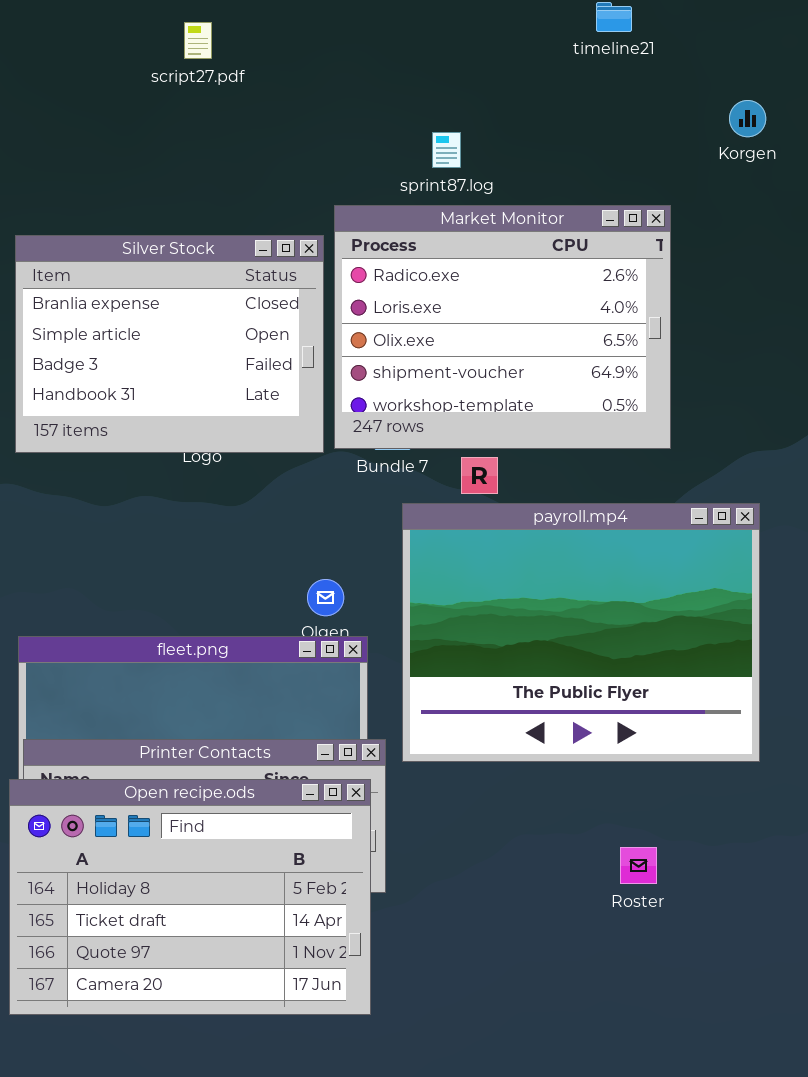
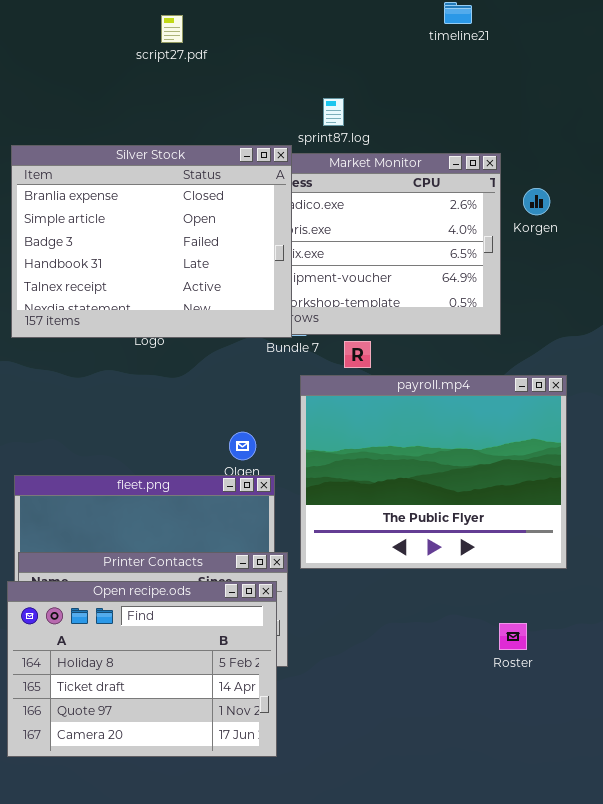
script27.pdf: [184,22,212,59] -> [161,15,183,43], moved
Korgen: [729,100,766,137] -> [523,188,550,215], moved
Silver Stock: [15,235,324,453] -> [11,145,292,338], resized
Roster: [620,847,657,884] -> [499,623,527,650], moved

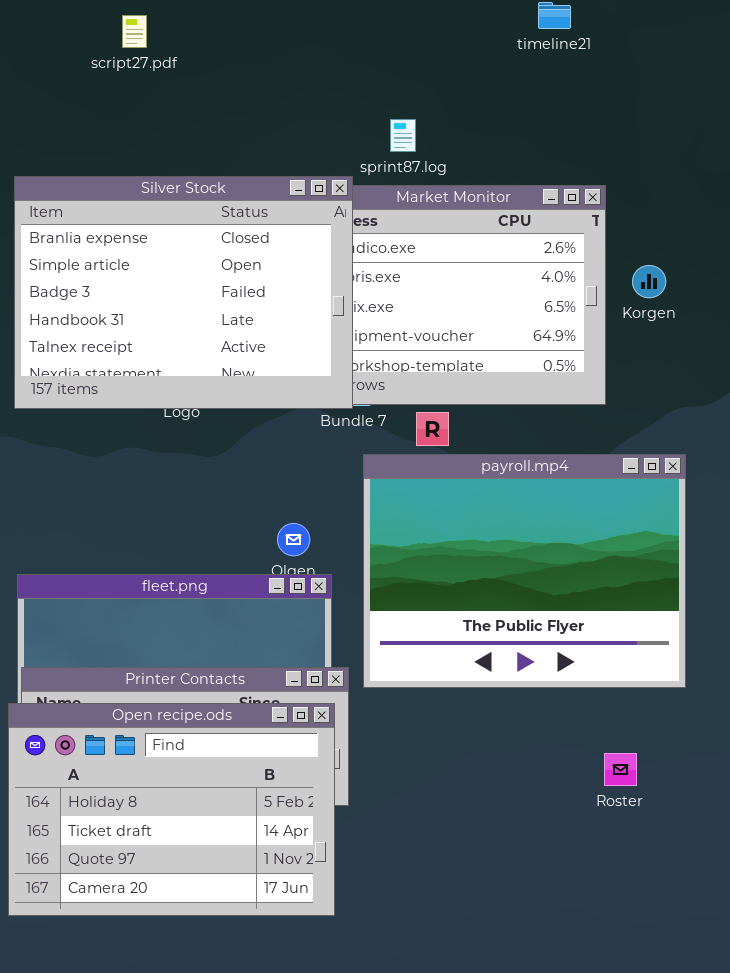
script27.pdf: [161,15,183,43] -> [122,15,147,48], moved
Korgen: [523,188,550,215] -> [632,265,666,298], moved

